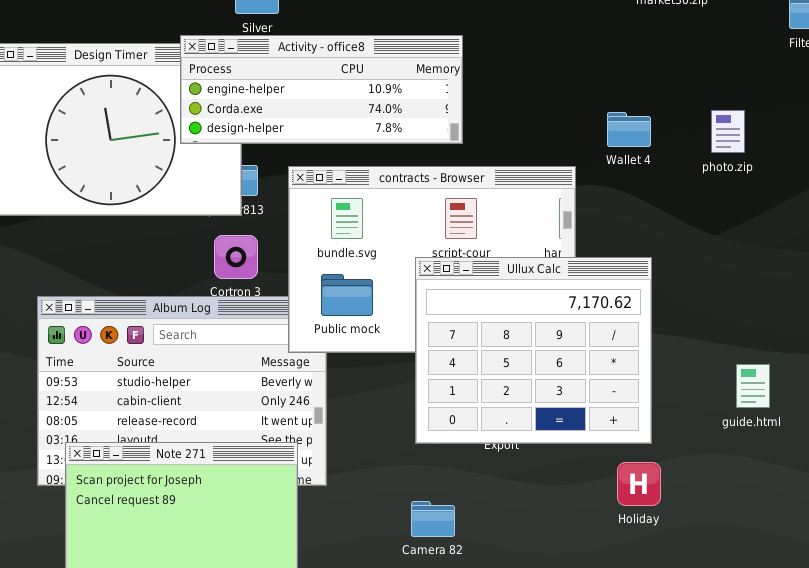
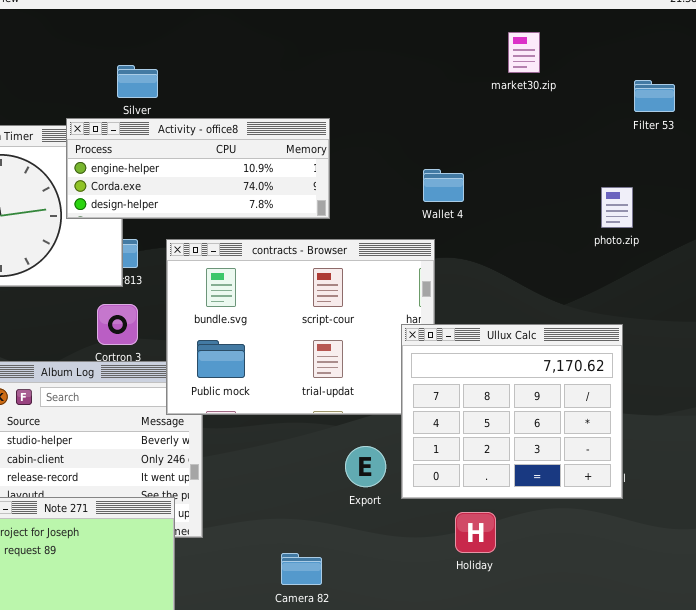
photo.zip: [711,110,745,153] -> [601,187,633,228], moved
Wallet 4: [607,112,651,147] -> [423,169,464,202], moved
Ullux Calc: [415,257,652,444] -> [401,324,623,499], moved
Holiday: [617,462,661,506] -> [455,512,496,553], moved

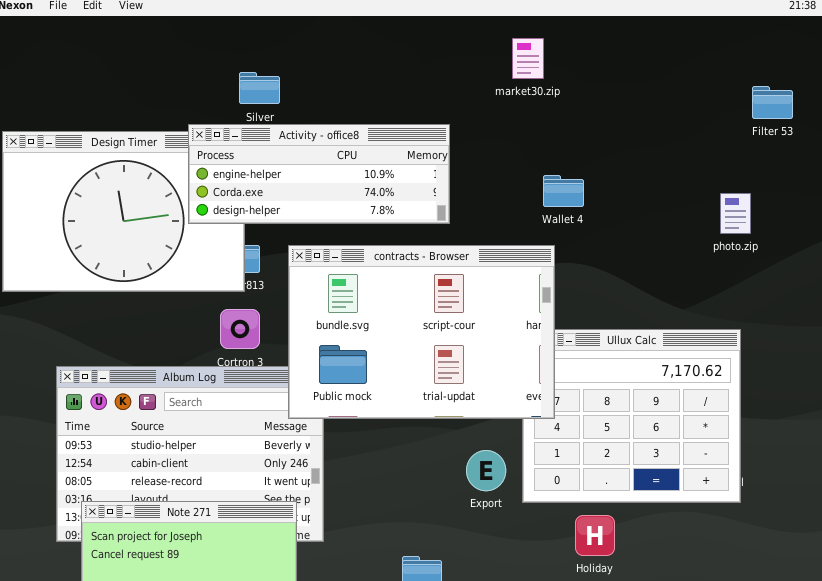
market30.zip: [508,32,540,73] -> [512,38,544,79], moved
contracts - Browser: [166,239,435,415] -> [288,245,555,419], raised

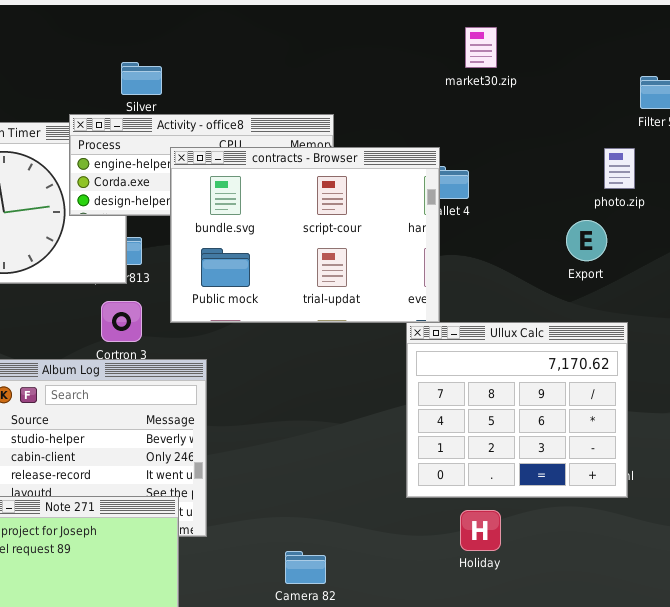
market30.zip: [512,38,544,79] -> [465,27,497,68], moved
photo.zip: [720,193,751,234] -> [604,148,635,189], moved
contracts - Browser: [288,245,555,419] -> [170,147,440,323], moved
Export: [466,450,506,491] -> [566,220,607,261], moved

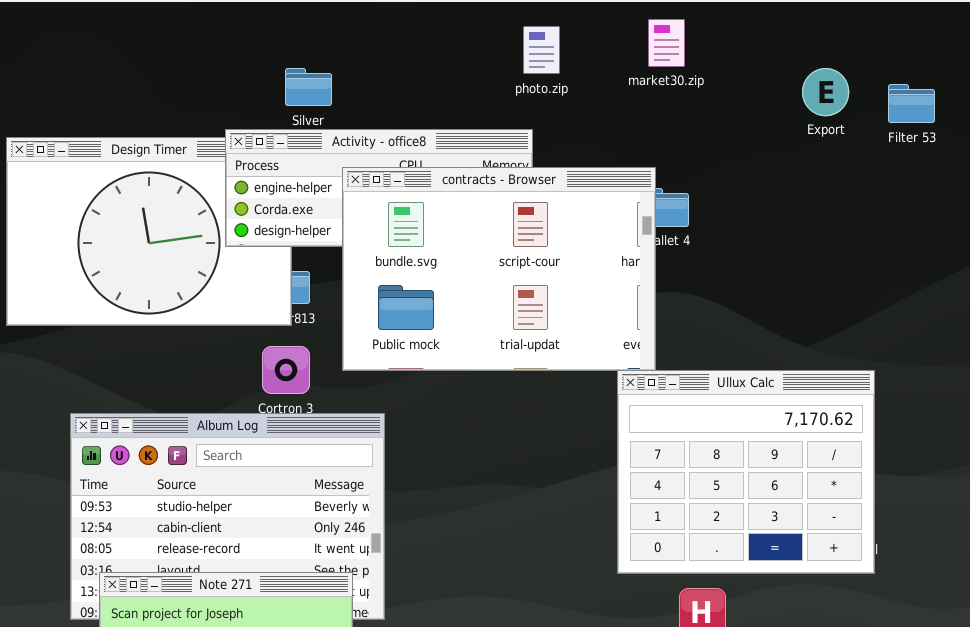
market30.zip: [465,27,497,68] -> [648,19,685,67], moved
photo.zip: [604,148,635,189] -> [523,26,560,74], moved
Export: [566,220,607,261] -> [802,68,849,116], moved

